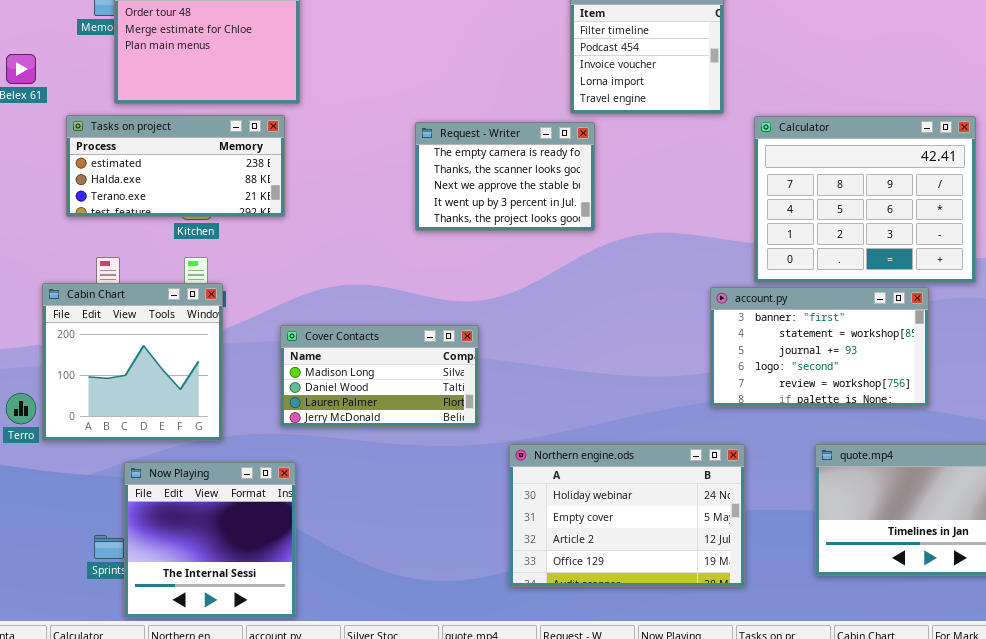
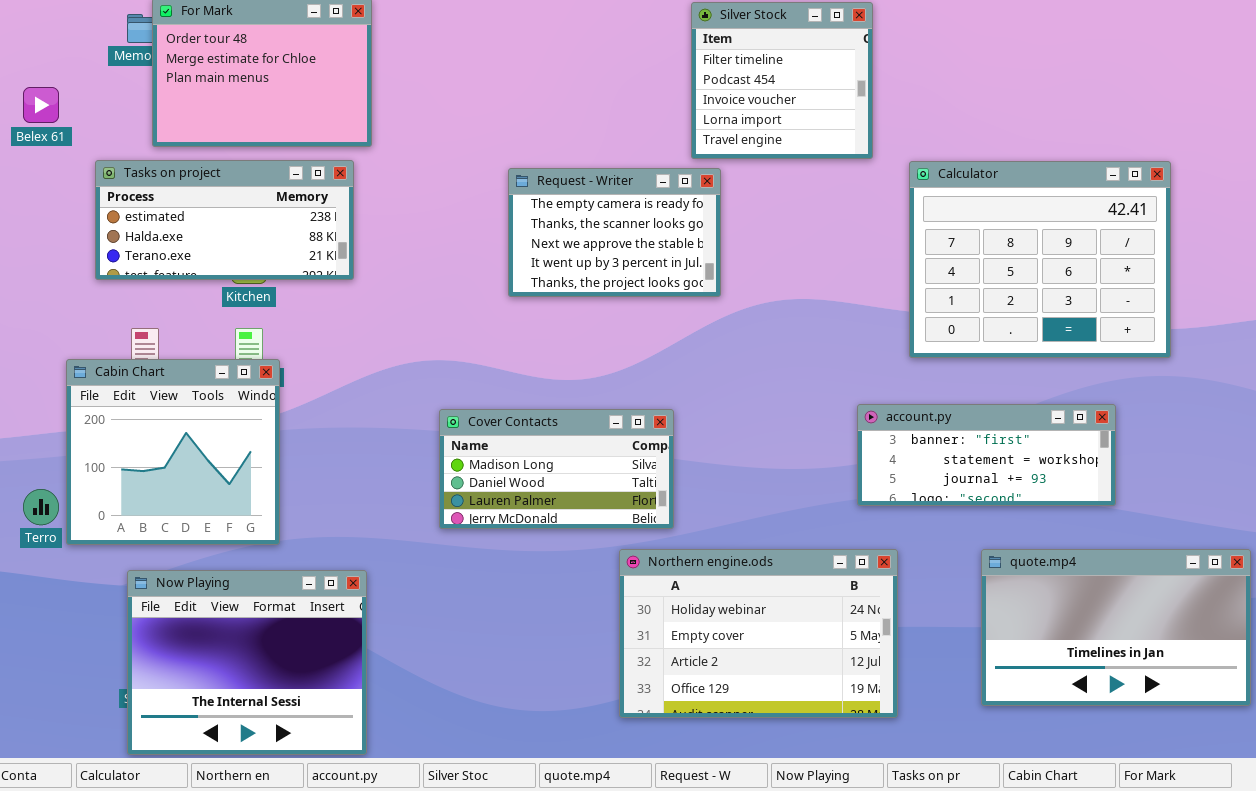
account.py: [710,287,929,407] -> [857,404,1116,506], resized
Cover Contacts: [280,325,479,427] -> [439,409,674,529], moved
Now Playing: [124,462,296,618] -> [127,570,367,755], resized

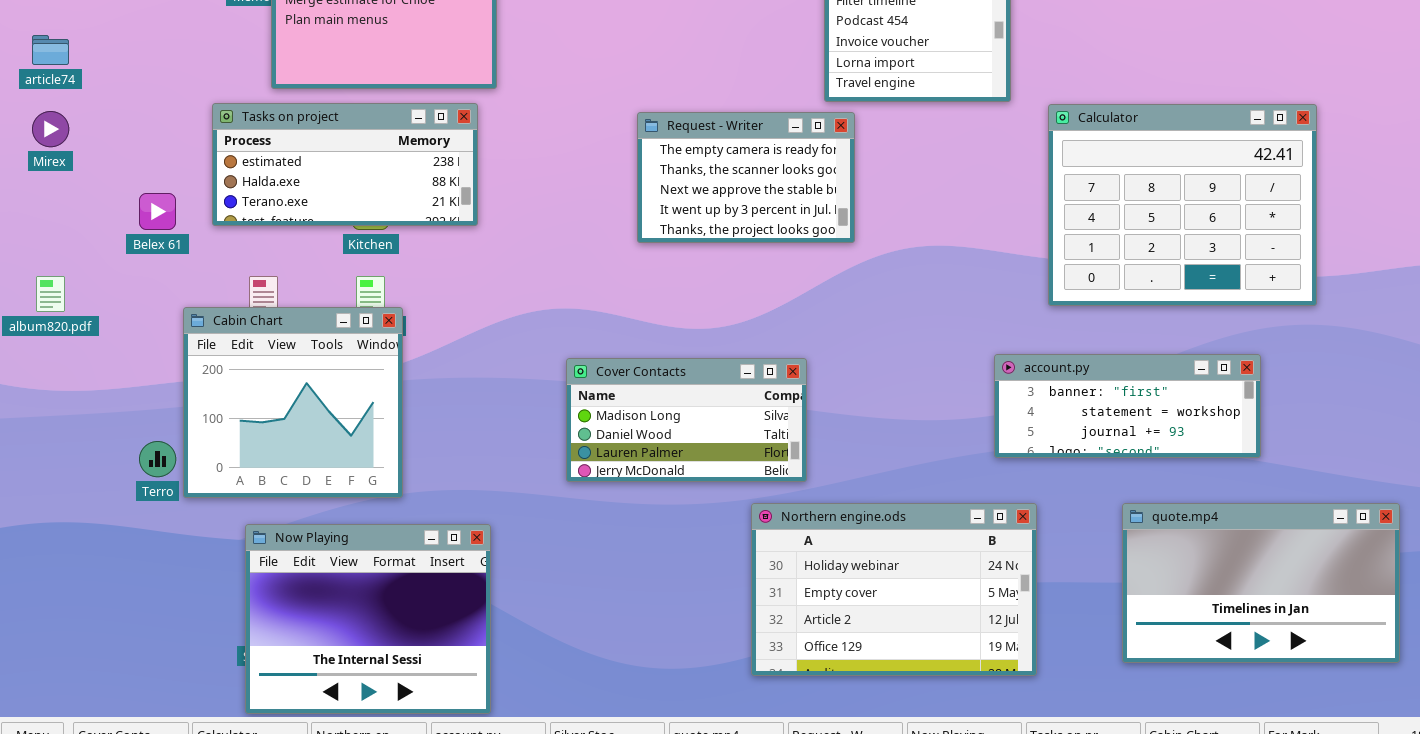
Belex 61: [23,87,59,123] -> [139,193,176,230], moved

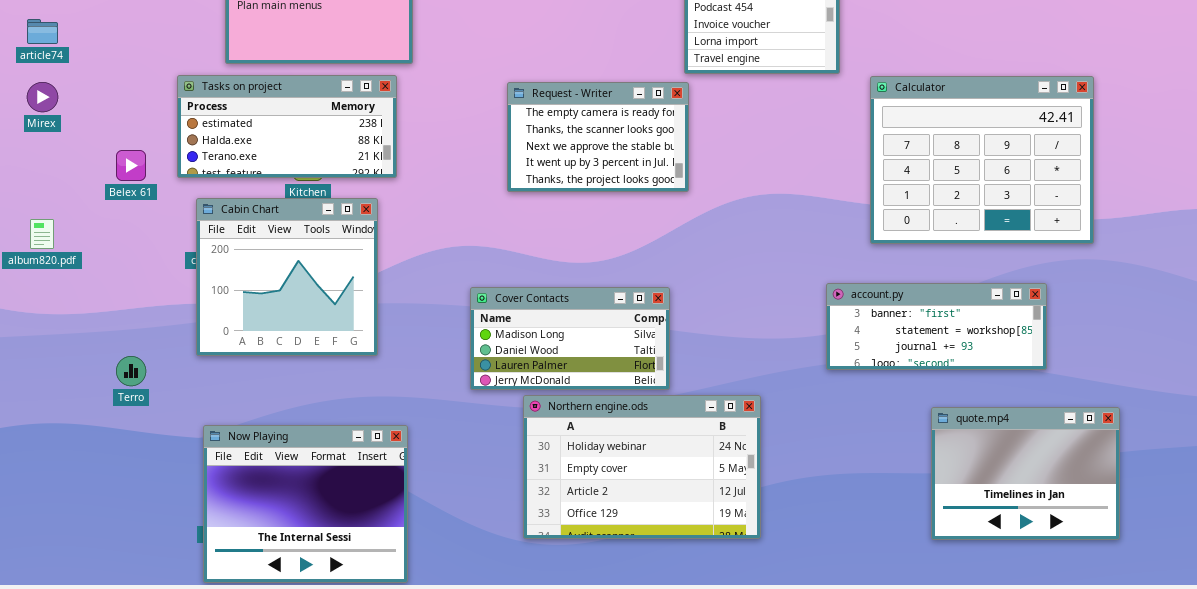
Request - Writer: [637,112,855,243] -> [507,82,689,192], moved
Cabin Chart: [183,307,403,498] -> [196,198,378,356], moved
Northern engine.ods: [751,503,1037,676] -> [523,395,761,539], moved
quote.mp4: [1122,503,1400,663] -> [931,407,1120,540], resized

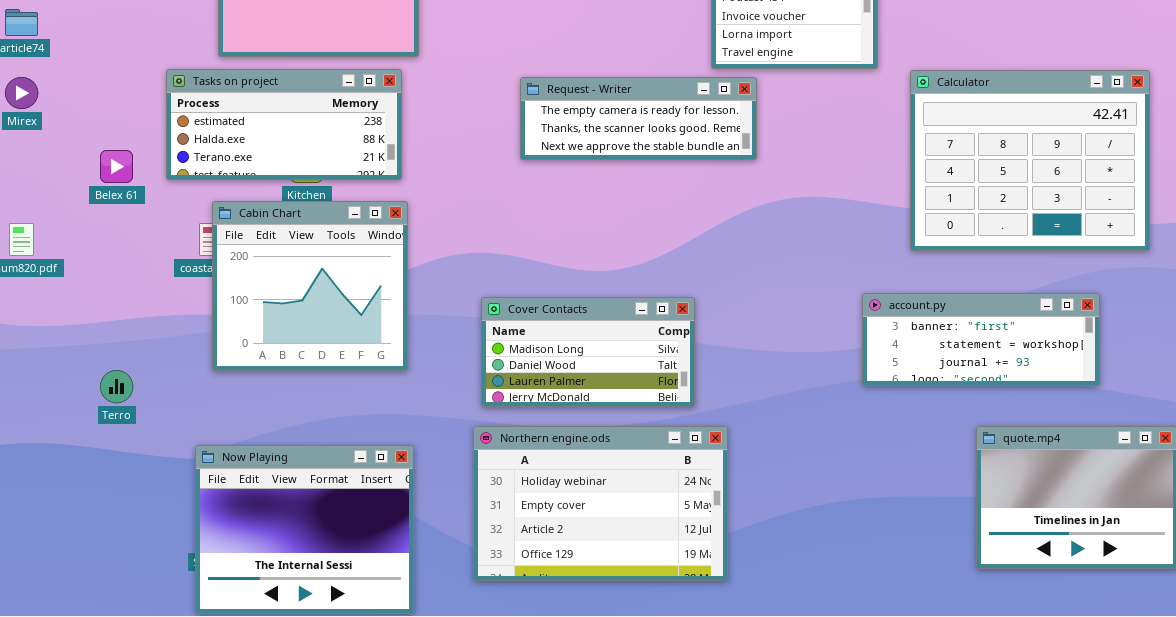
Request - Writer: [507,82,689,192] -> [520,77,757,160], resized
Cabin Chart: [196,198,378,356] -> [212,201,408,371], moved
Northern engine.ods: [523,395,761,539] -> [473,426,728,581], moved

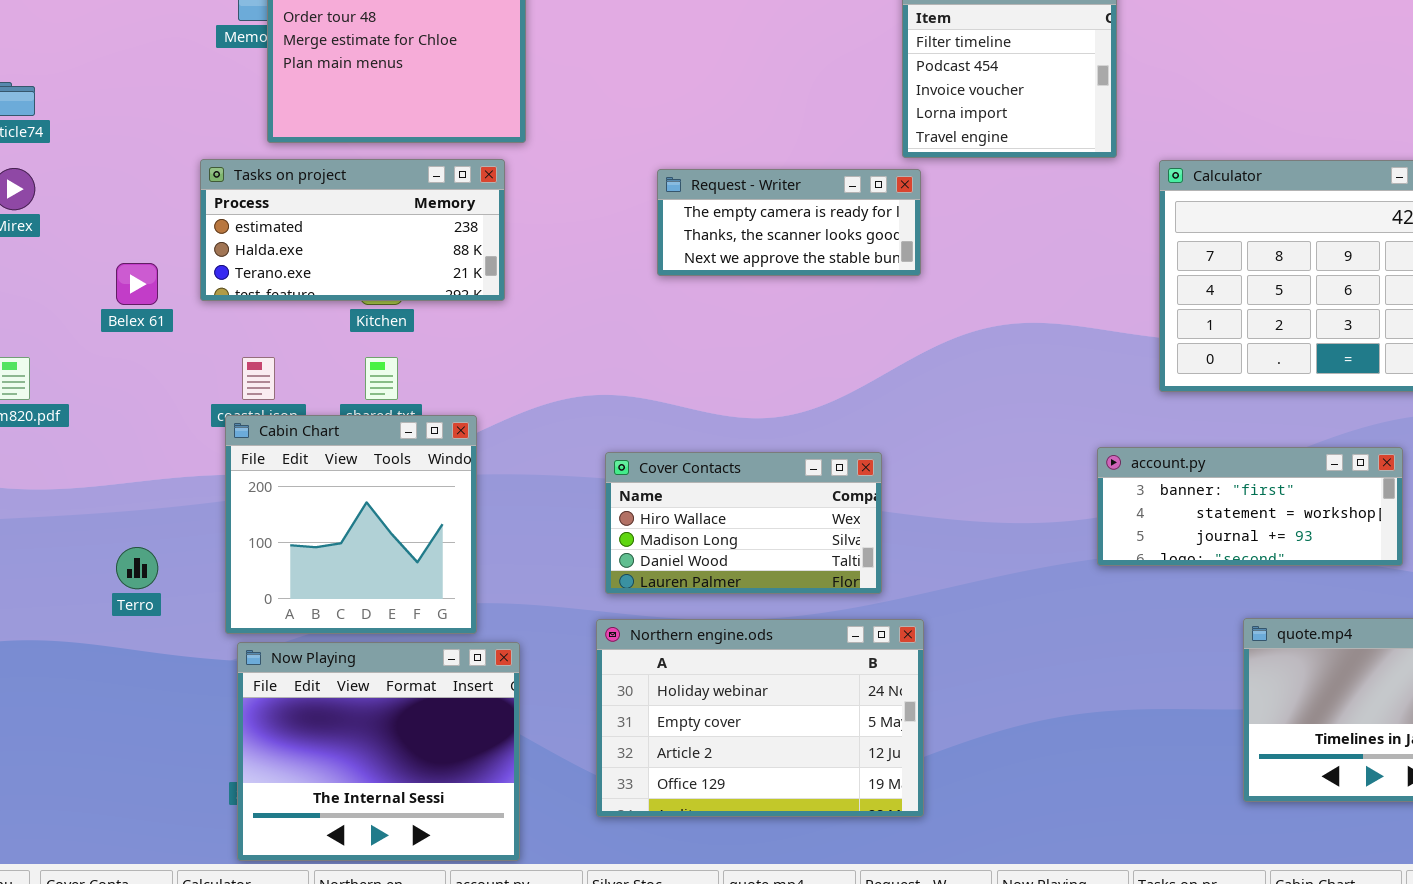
Request - Writer: [520,77,757,160] -> [657,169,921,276], resized
Cabin Chart: [212,201,408,371] -> [225,415,477,634], moved
Cover Contacts: [481,297,695,407] -> [605,452,882,594], scrolled up 1 row

